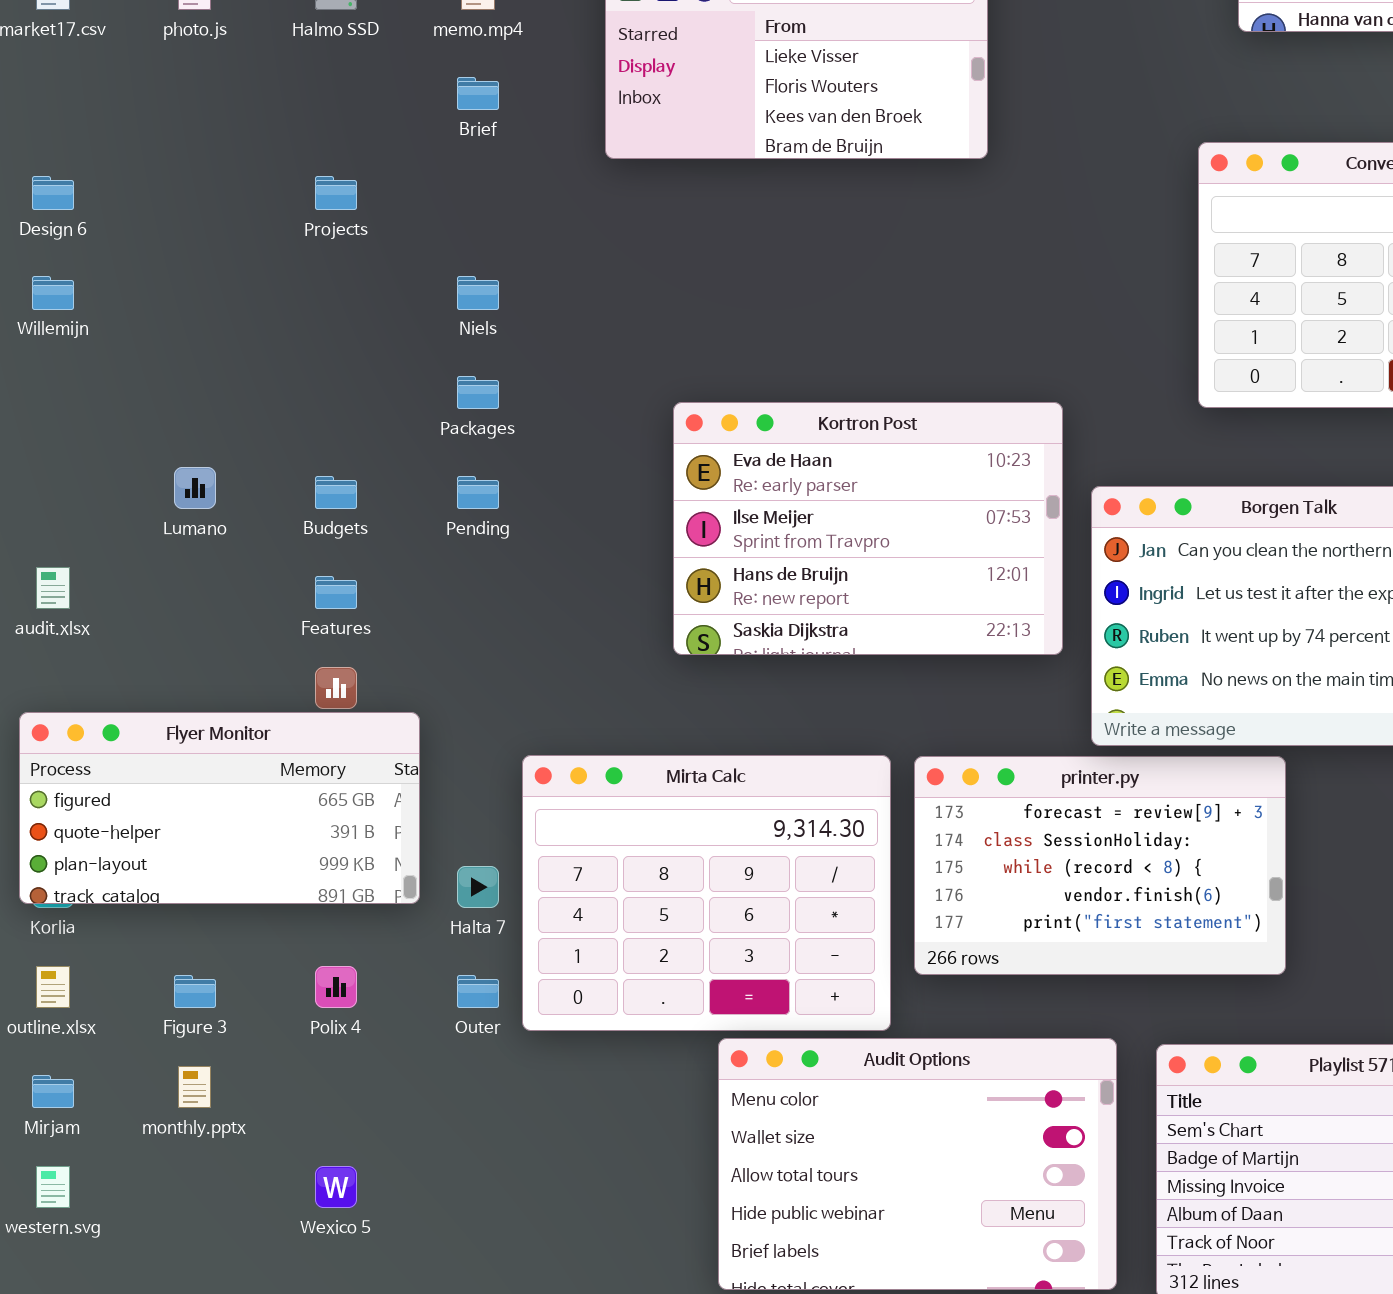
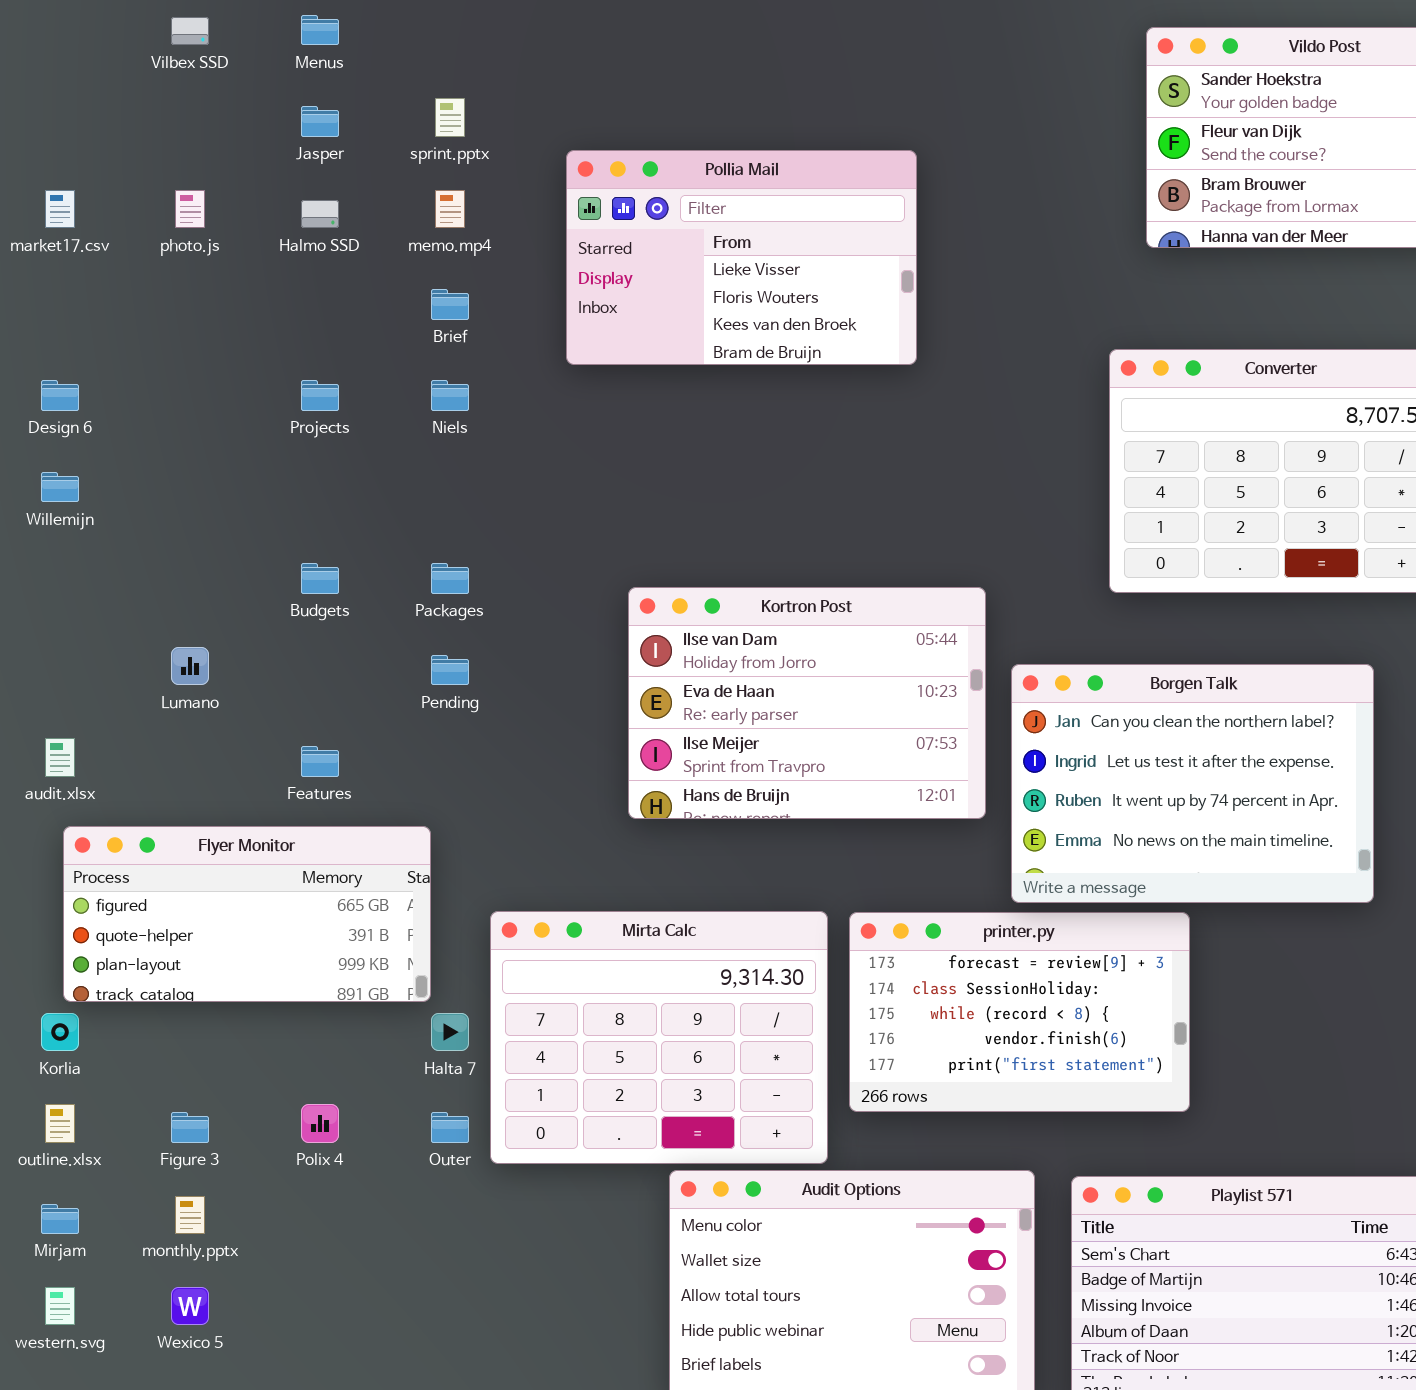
Niels: [457,276,499,310] -> [431,380,469,411], moved
Kortron Post: [673,402,1063,655] -> [628,587,986,819], scrolled up 1 row
Budgets: [315,476,357,509] -> [301,563,339,594], moved
Flyer Monitor: [19,712,420,904] -> [63,826,431,1002], moved
Wexico 5: [315,1166,357,1208] -> [171,1287,209,1325], moved

